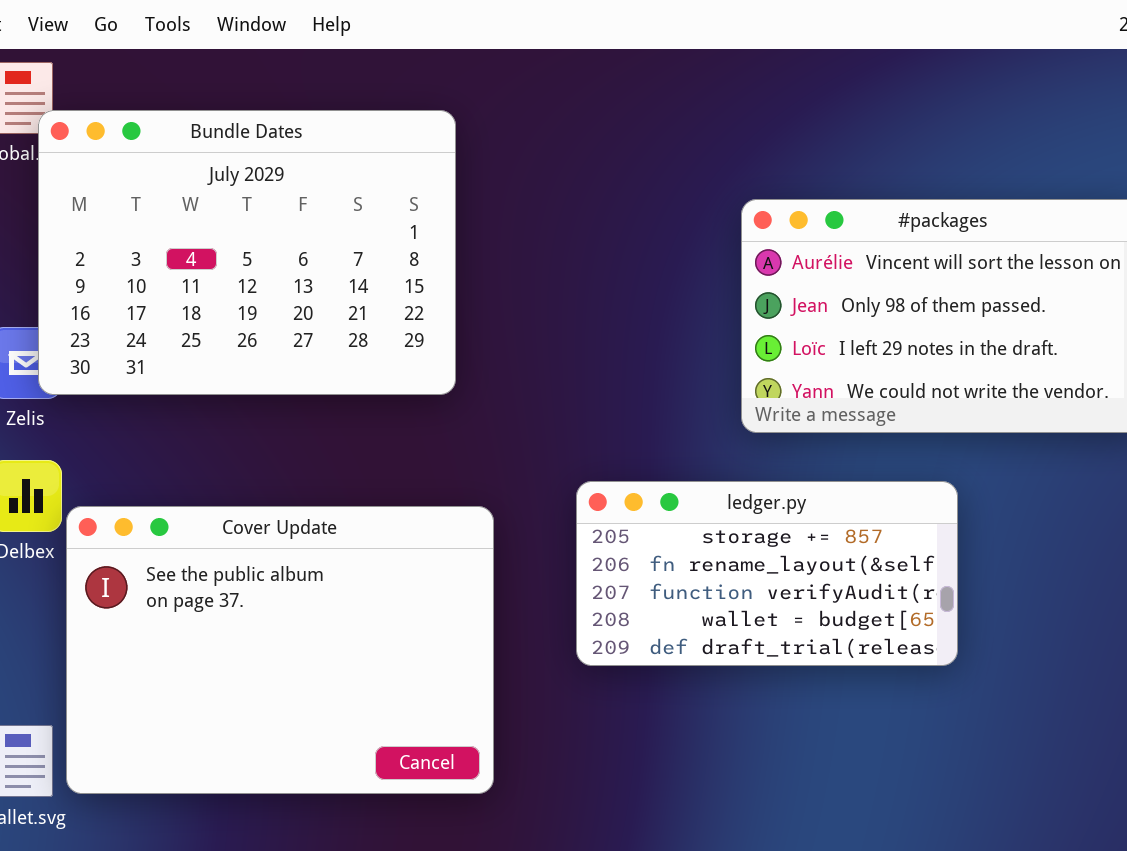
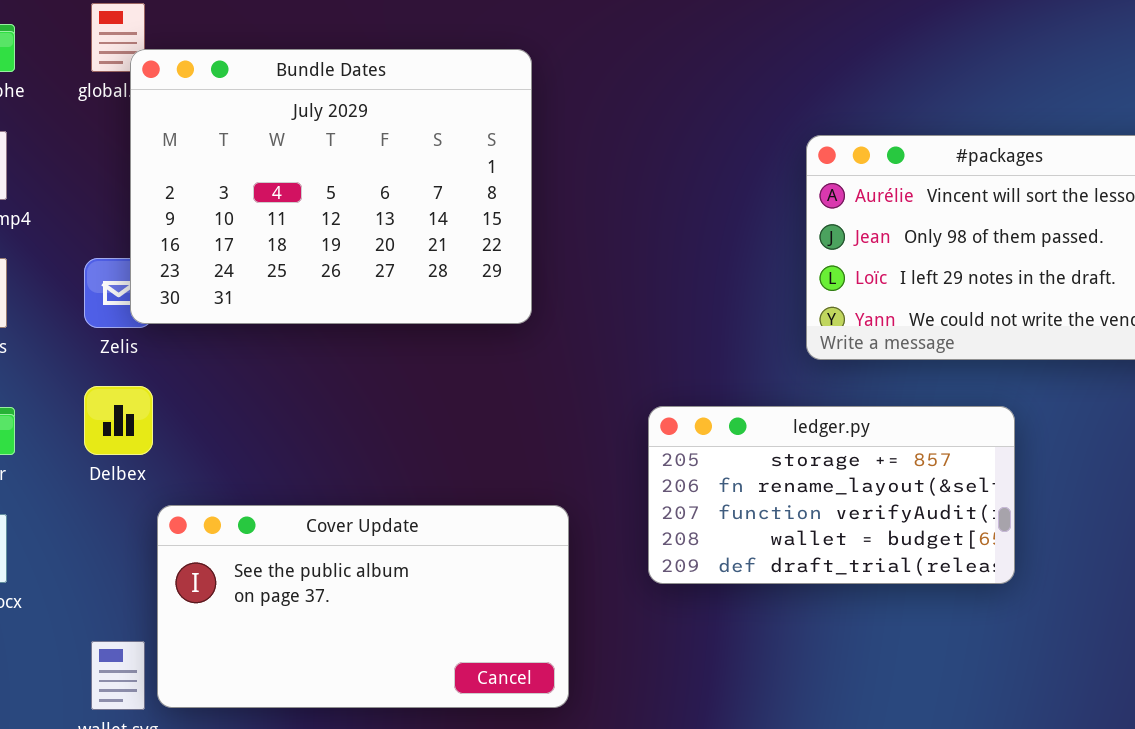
Cover Update: [66,506,494,794] -> [157,505,569,708], resized

